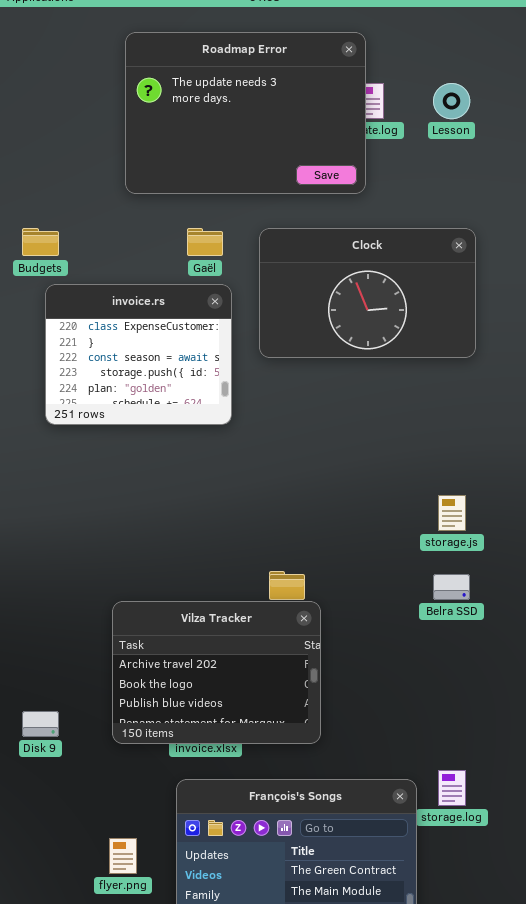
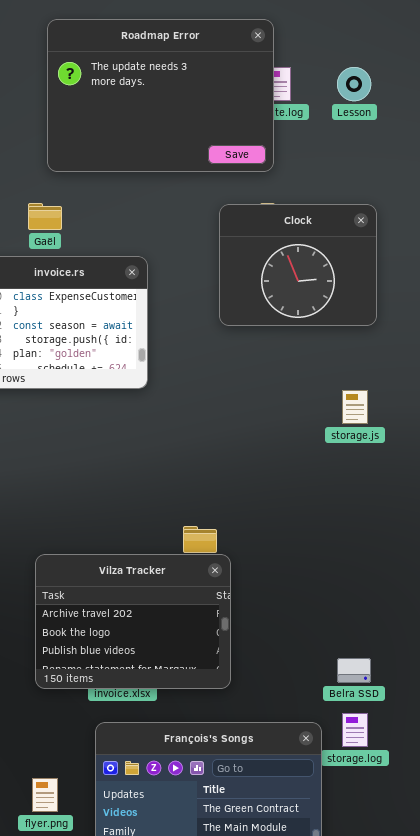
Gaël: [187,228,223,256] -> [28,203,62,230], moved
Clock: [259,228,476,358] -> [219,204,377,326], resized
storage.js: [438,495,466,531] -> [342,390,368,424], moved
Belra SSD: [433,574,470,600] -> [337,658,371,683], moved

